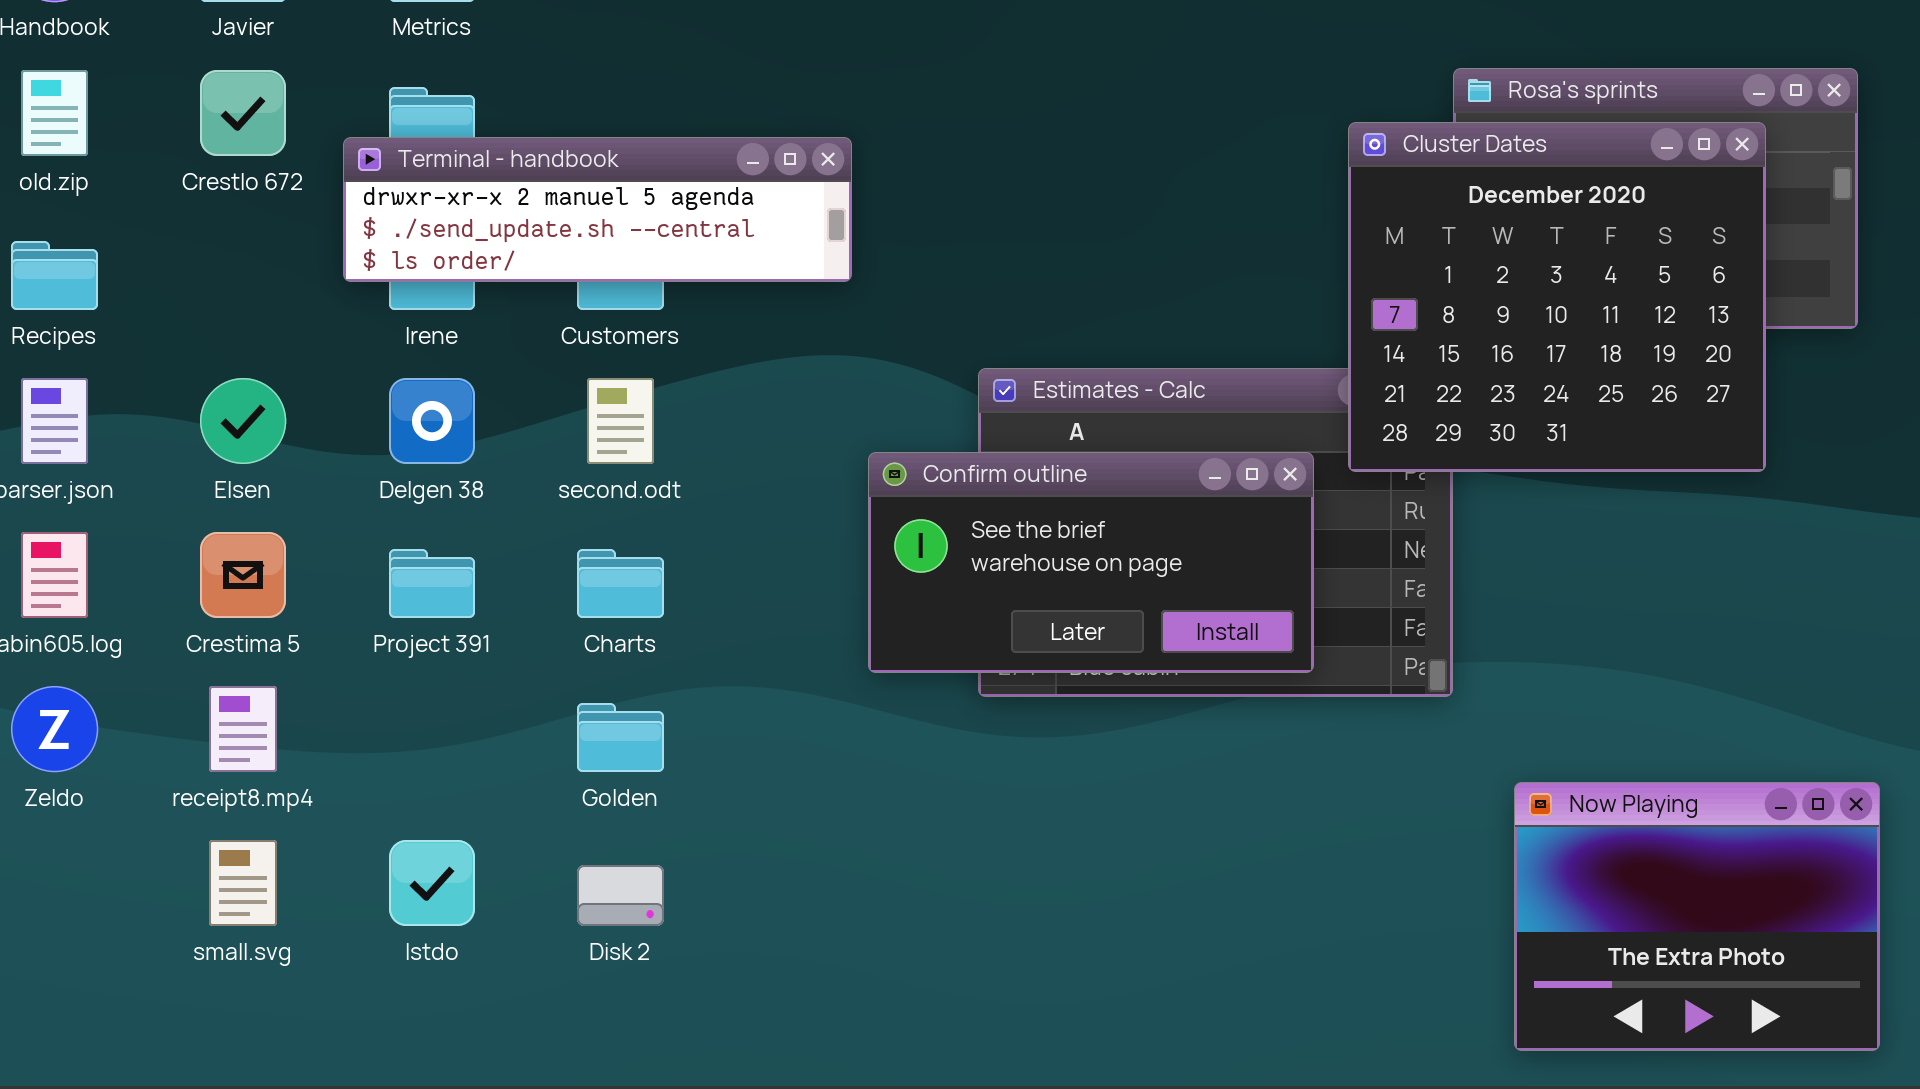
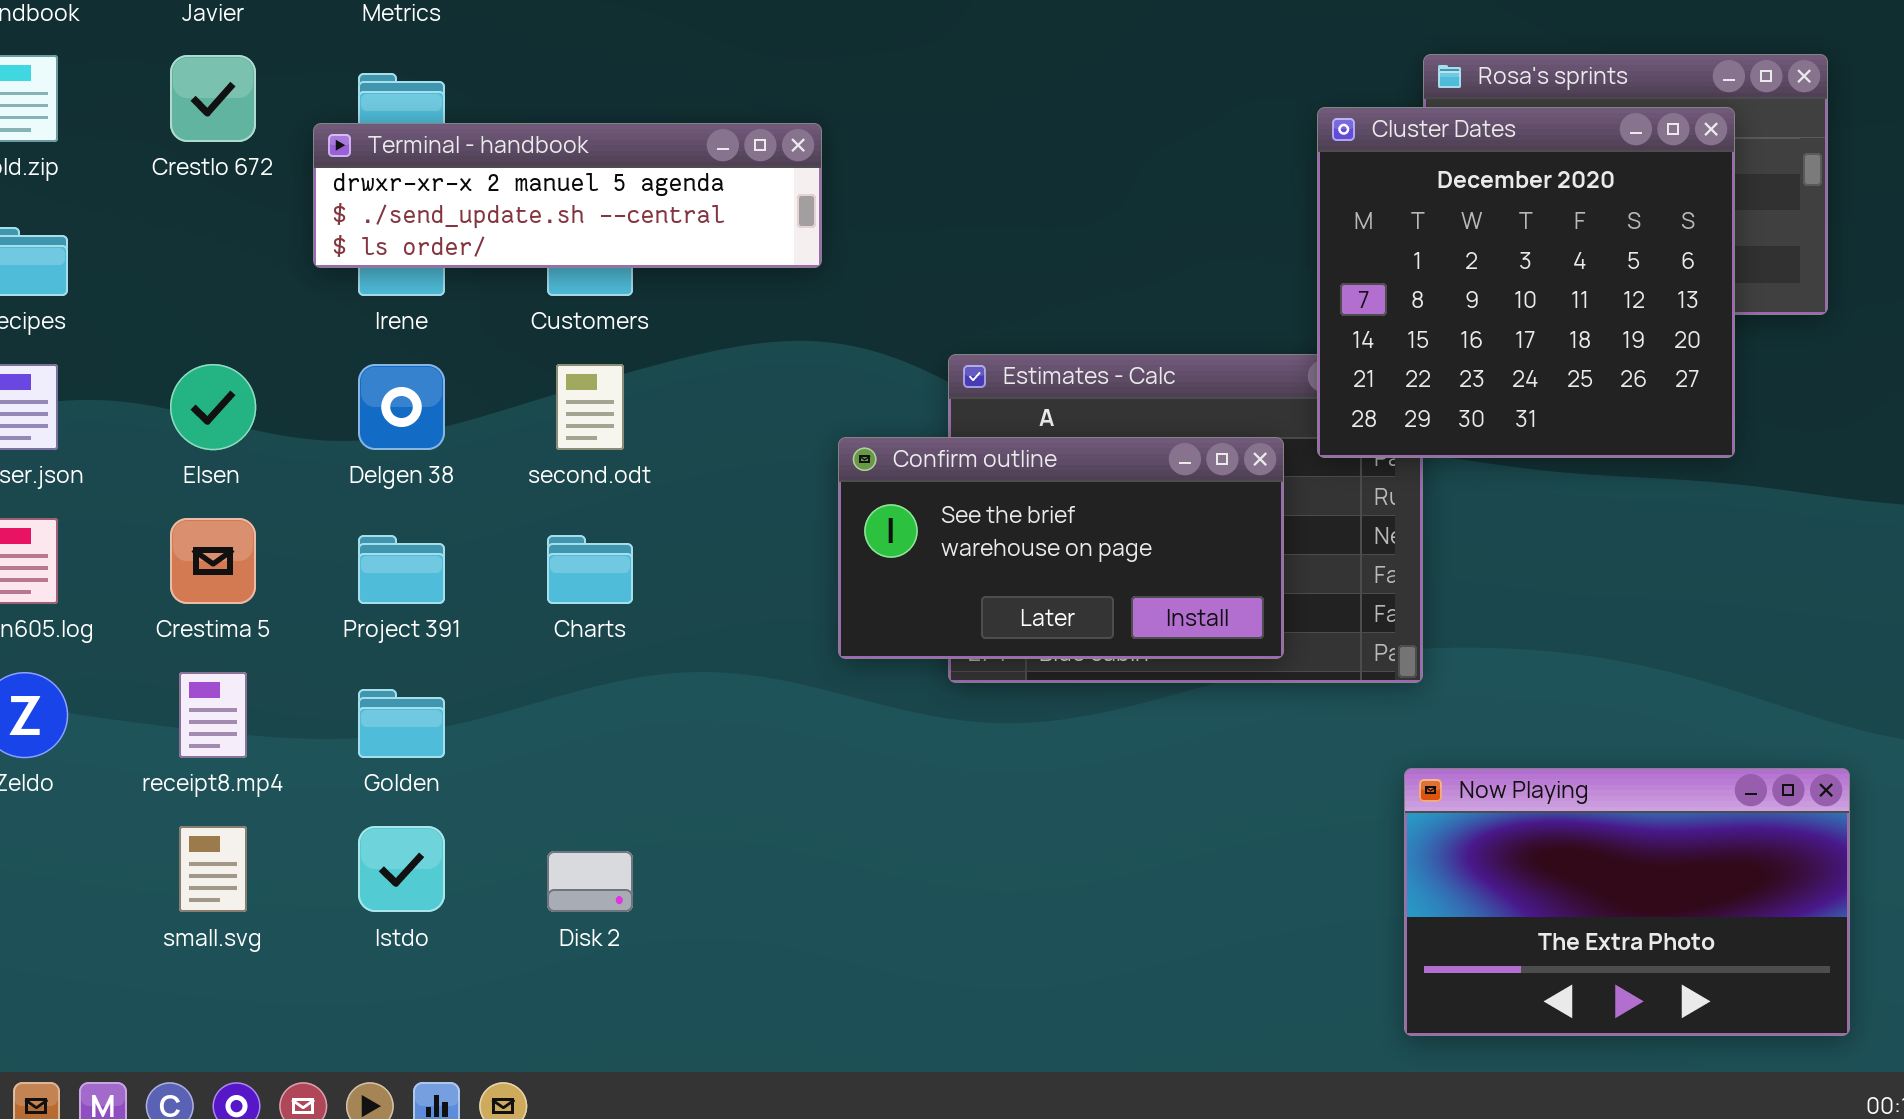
Golden: [577,703,664,772] -> [358,689,445,758], moved
Now Playing: [1514,782,1880,1051] -> [1404,768,1850,1036], resized

